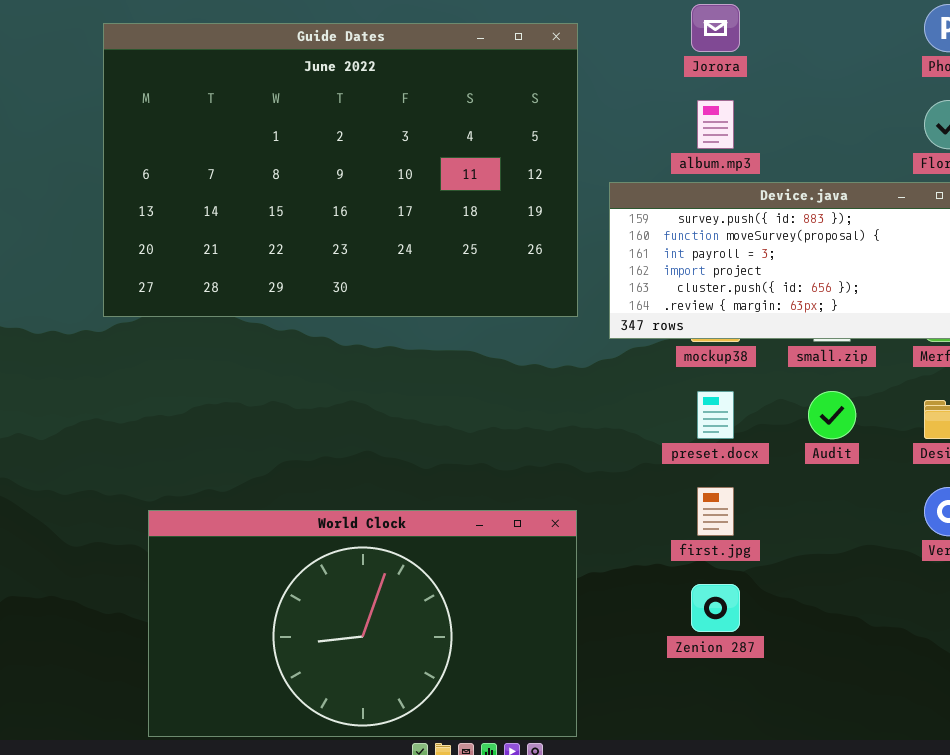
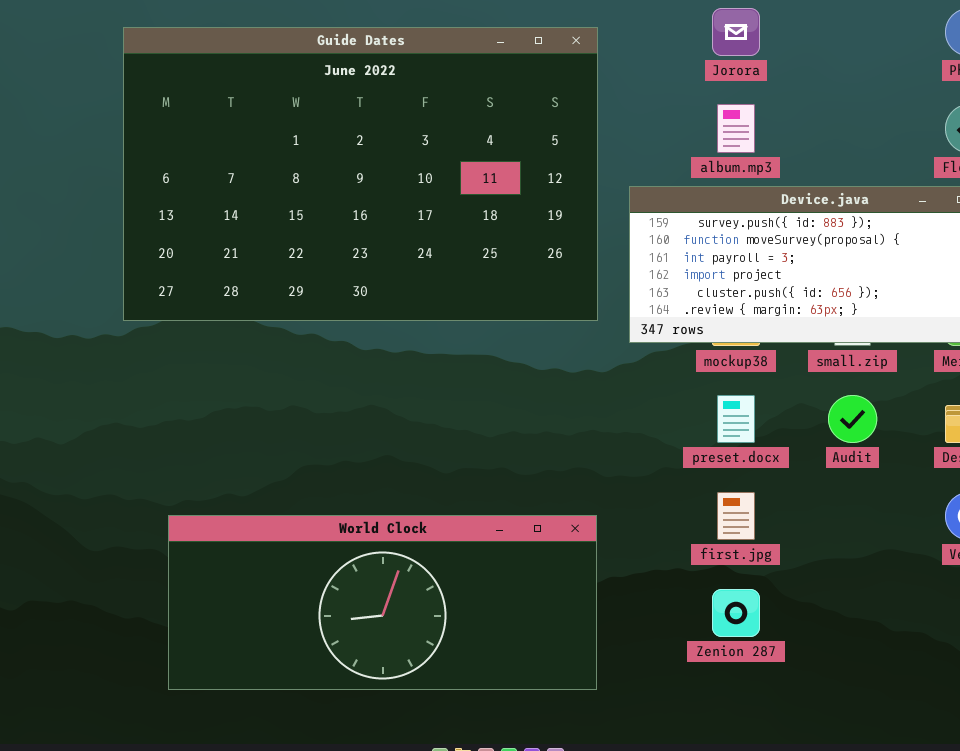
World Clock: [148,510,577,737] -> [168,515,597,690], resized

